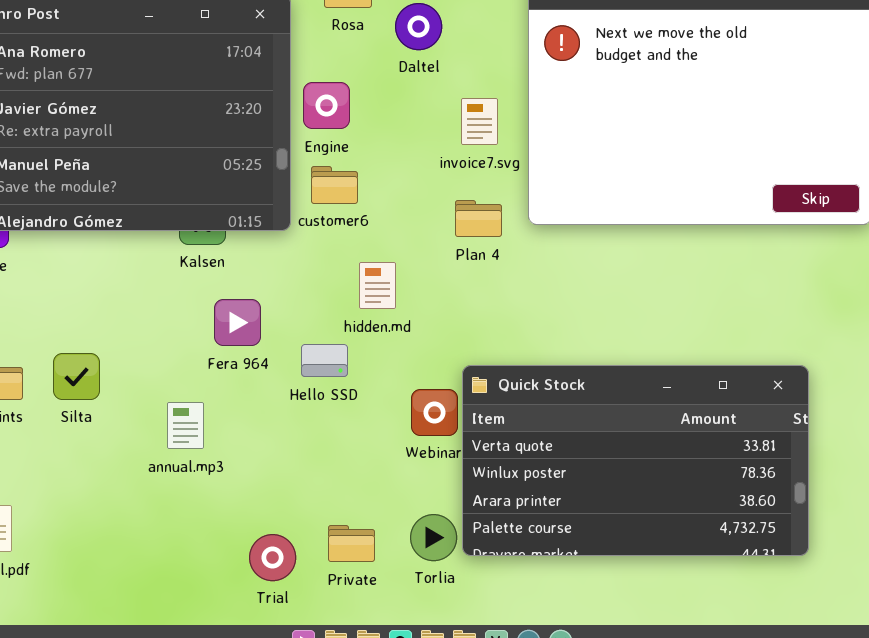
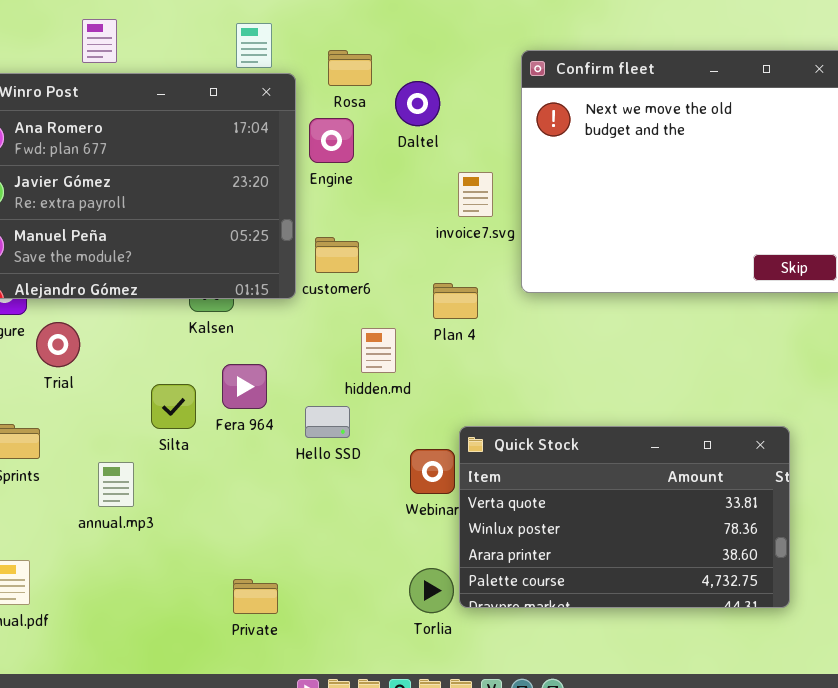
Engine: [303,82,350,129] -> [309,118,354,163], moved
Plan 4: [455,200,502,237] -> [433,283,478,319], moved
Silta: [53,353,100,400] -> [151,384,196,429], moved
annual.mp3: [167,402,204,449] -> [98,462,134,507], moved
Private: [328,525,375,562] -> [233,579,278,614], moved
Trial: [249,534,296,581] -> [36,322,80,367], moved

